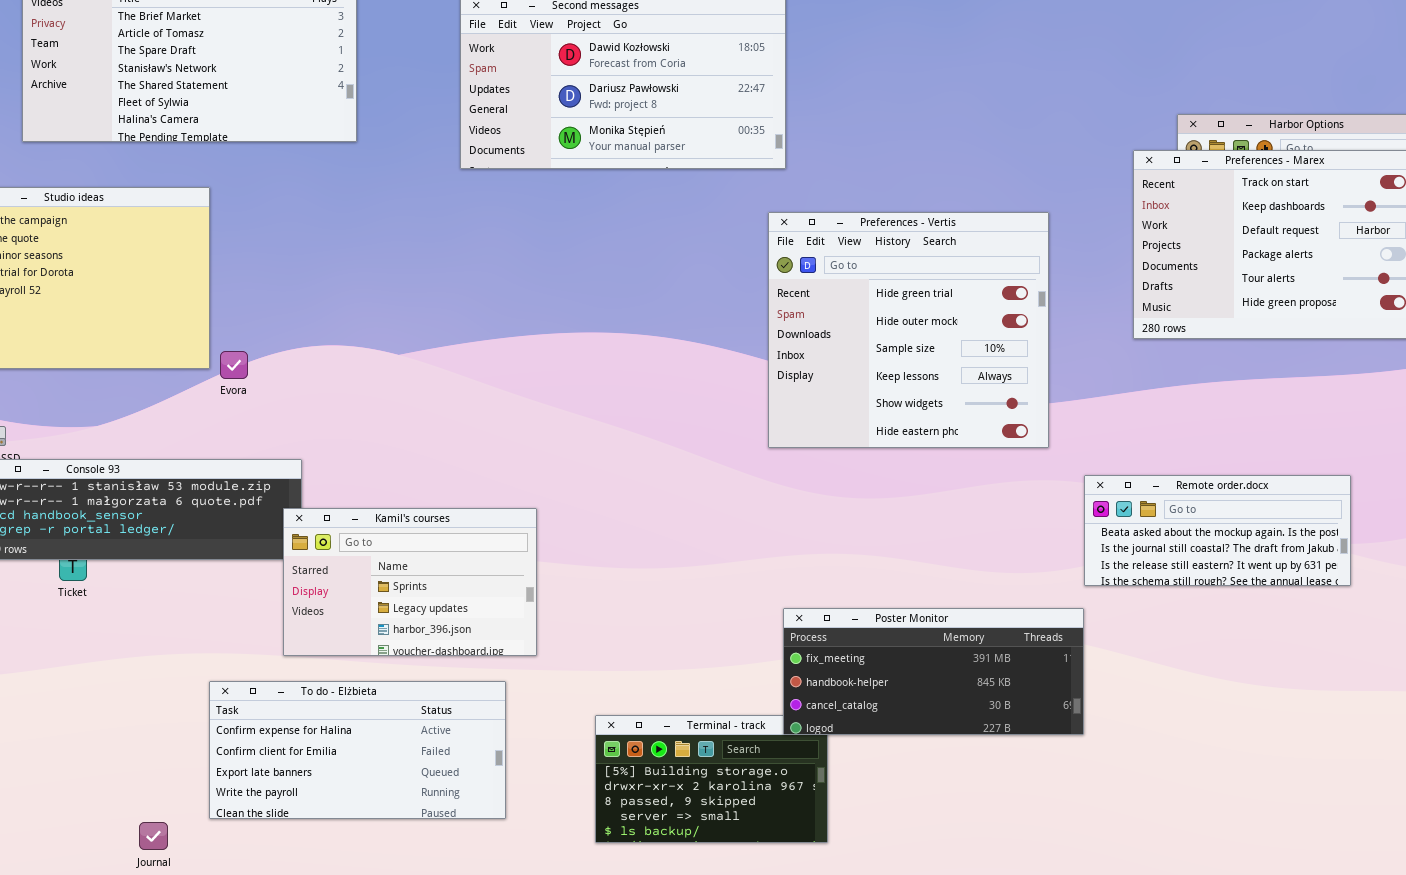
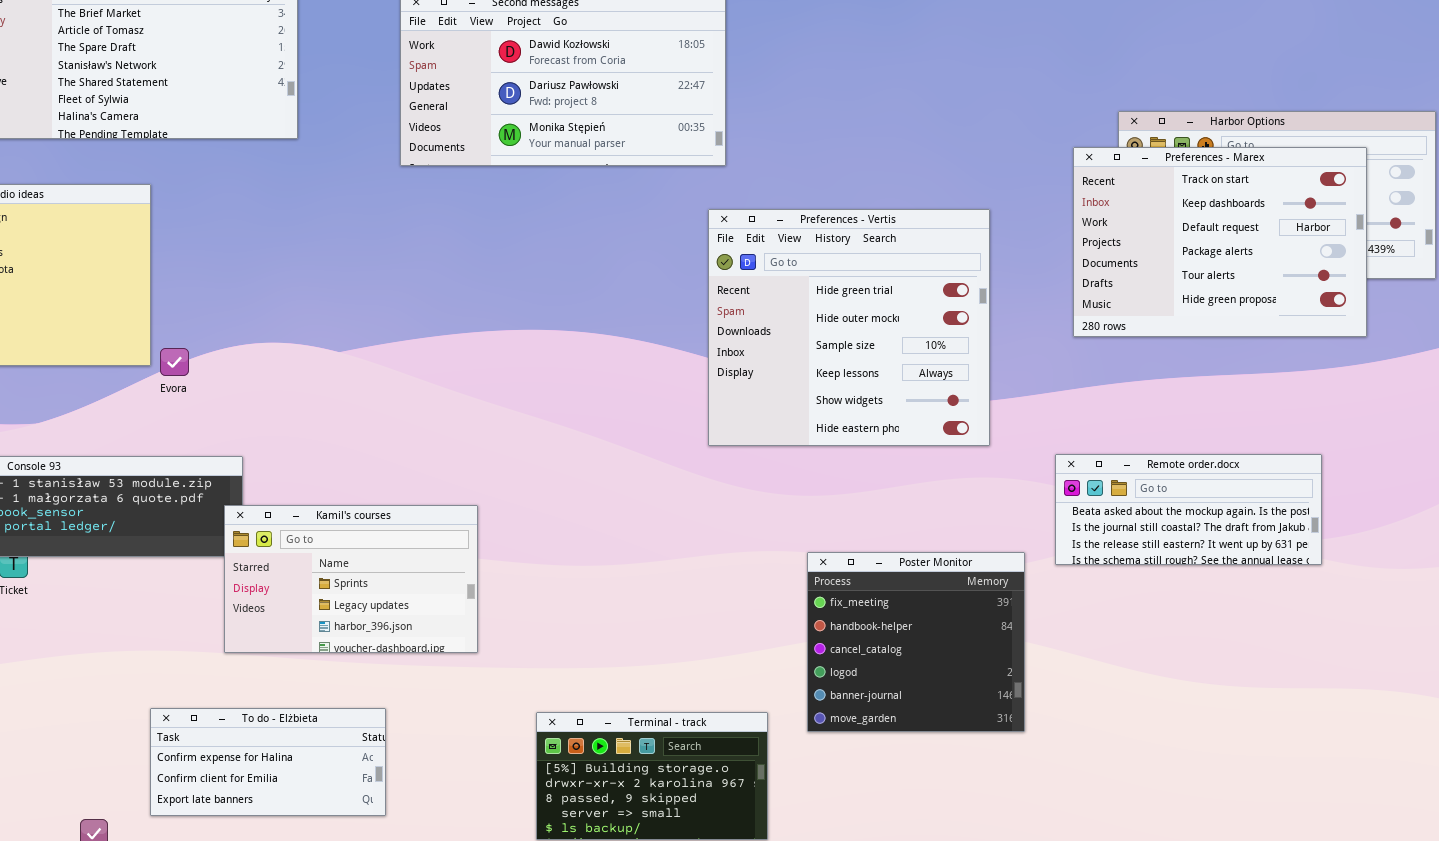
Remote order.docx: [1084,475,1351,586] -> [1055,454,1322,565], moved
Poster Monitor: [783,608,1084,735] -> [807,552,1025,732], resized
To do - Elżbieta: [209,681,506,819] -> [150,708,386,816], resized

